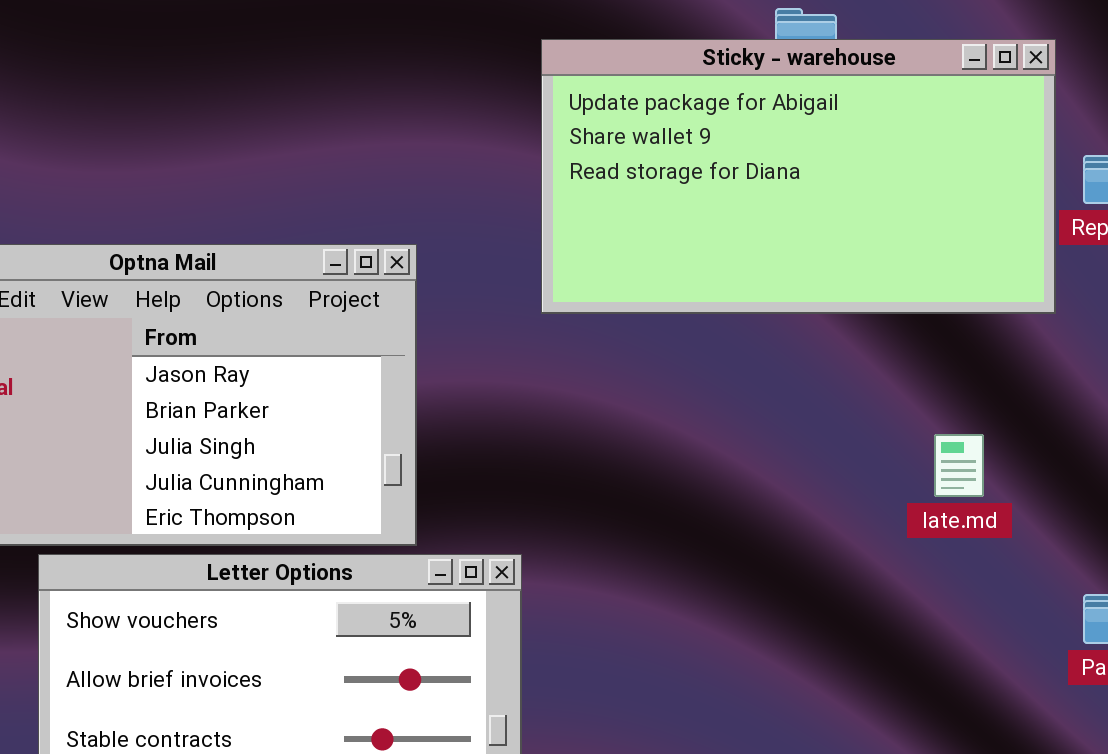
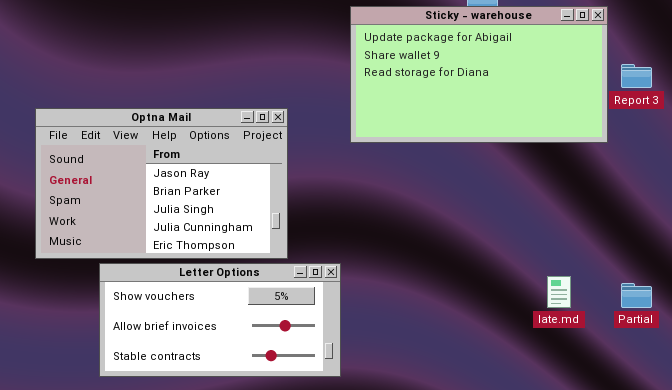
late.md: [934,434,984,497] -> [547,276,571,308], moved

